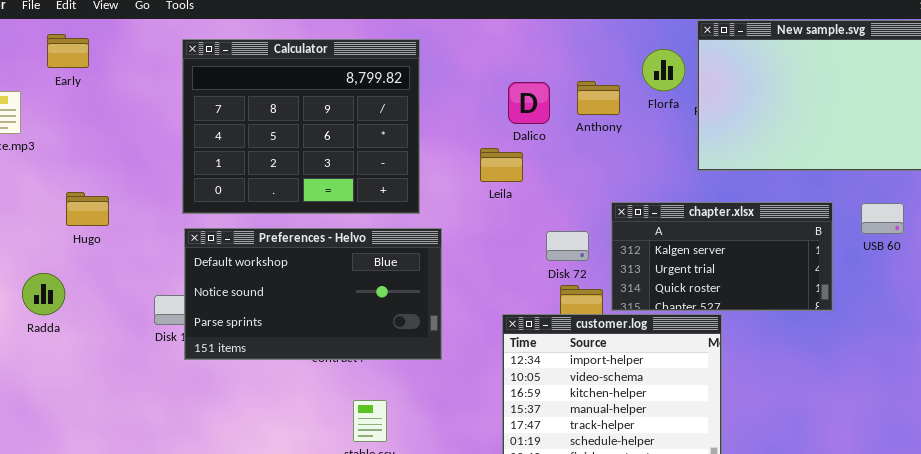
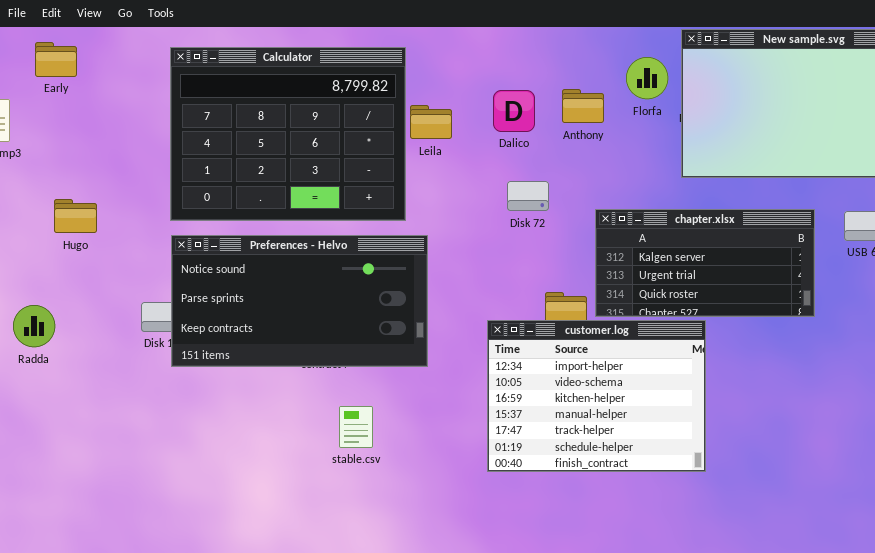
Leila: [480,148,523,182] -> [410,105,452,139], moved
Preferences - Helvo: [184,228,442,360] -> [171,235,428,367], scrolled down 1 row
Disk 72: [546,231,589,261] -> [507,181,549,211], moved
Radda: [22,273,65,315] -> [13,305,55,347], moved

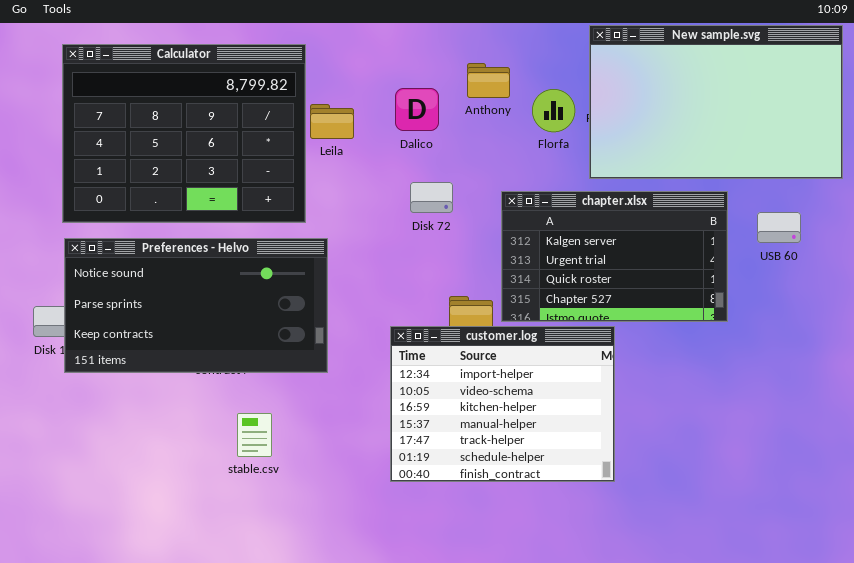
Florfa: [626,57,668,99] -> [532,89,575,132], moved
Anthony: [562,89,604,123] -> [467,63,510,98], moved
chapter.xlsx: [595,209,815,317] -> [501,191,728,322], resized

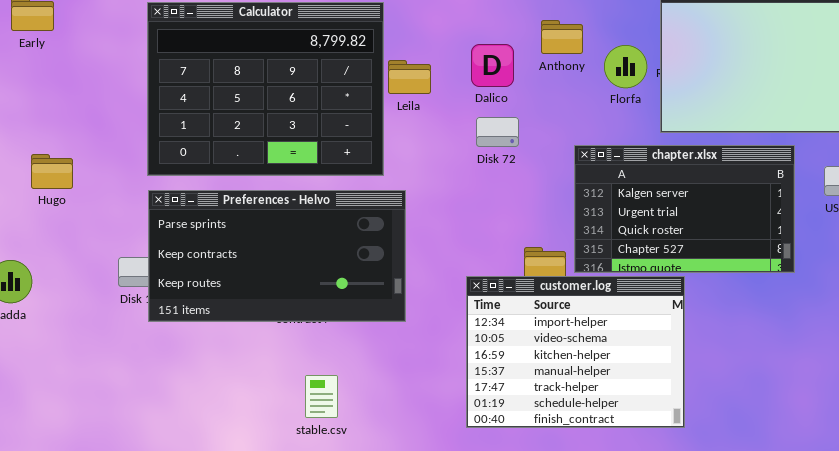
Disk 72: [410,182,453,213] -> [476,117,519,147], moved
Preferences - Helvo: [64,238,328,373] -> [148,190,406,322], scrolled down 1 row
stable.csv: [237,413,272,457] -> [305,375,338,418], moved

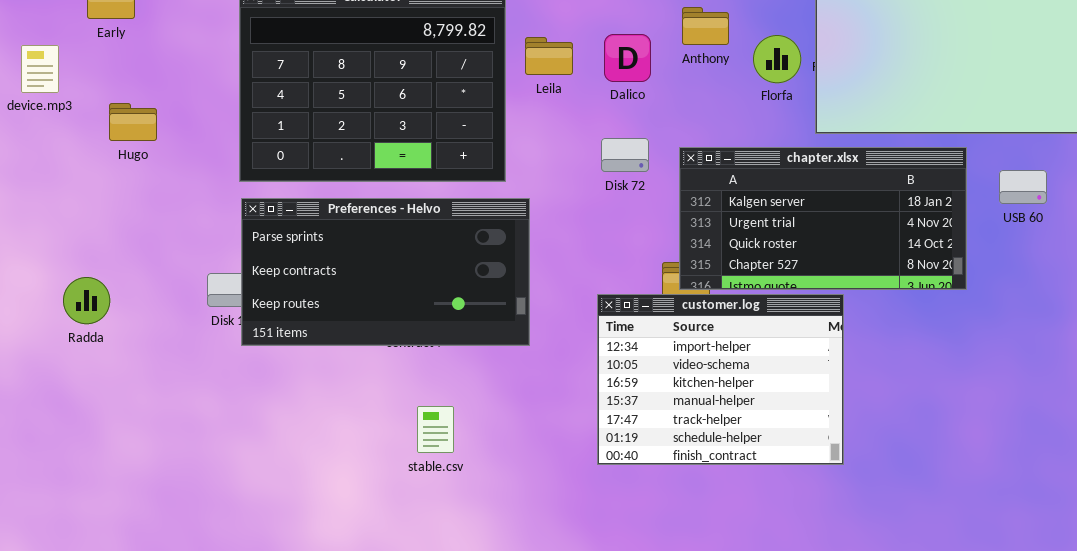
Leila: [388,60,431,94] -> [525,37,573,75], moved
Disk 72: [476,117,519,147] -> [601,138,649,172], moved
chapter.xlsx: [574,145,795,273] -> [679,147,967,290], resized
Hugo: [31,154,73,189] -> [109,103,157,141], moved

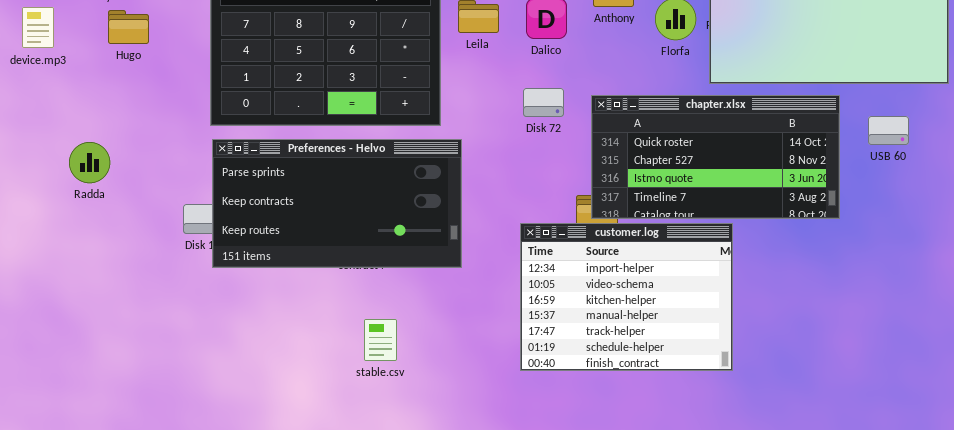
Hugo: [109,103,157,141] -> [108,10,149,44], moved
chapter.xlsx: [679,147,967,290] -> [591,95,840,219], scrolled down 2 rows
Radda: [63,277,110,324] -> [69,142,110,183], moved

